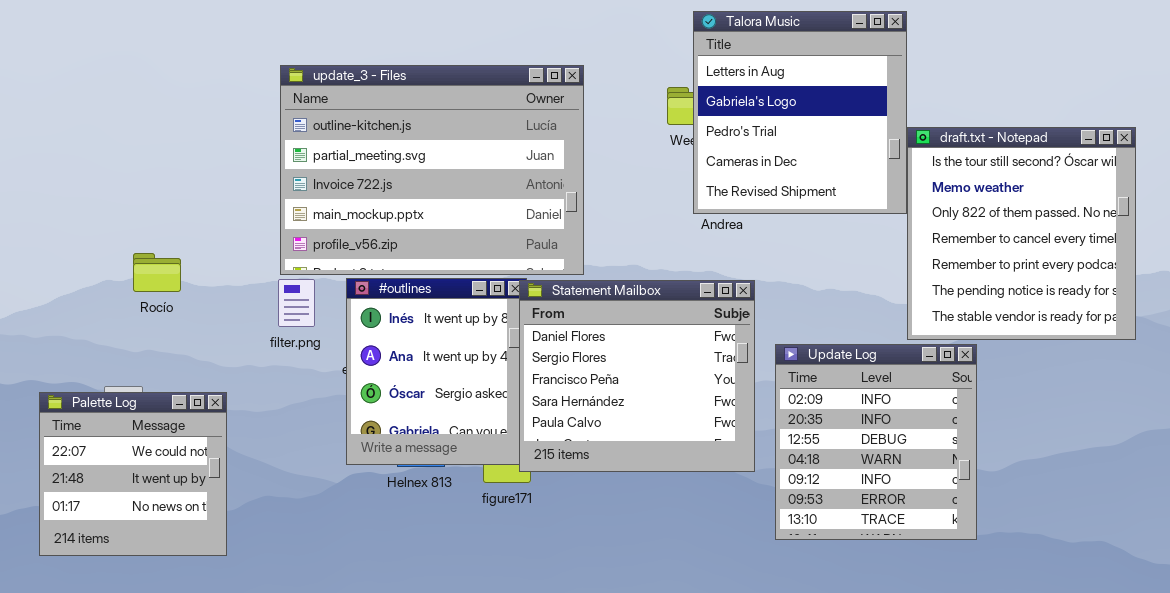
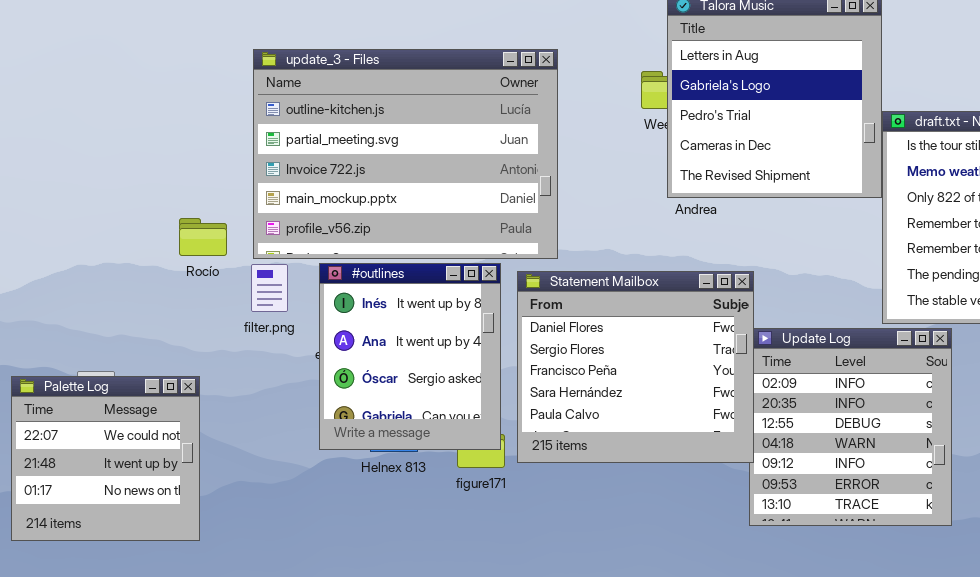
Rocío: [133,253,181,292] -> [179,218,227,256], moved
Statement Mailbox: [519,280,755,472] -> [517,271,754,463], moved

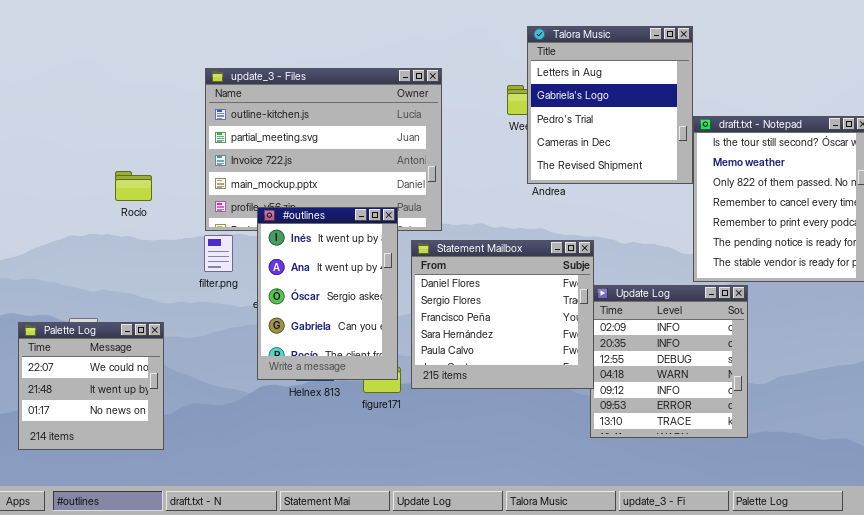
Rocío: [179,218,227,256] -> [115,171,152,201], moved
#outlines: [319,263,501,450] -> [257,207,398,380], resized

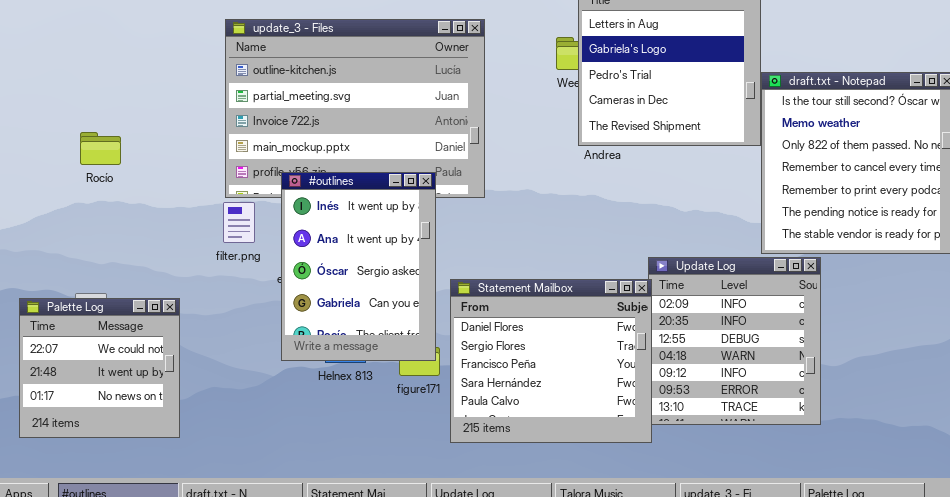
Rocío: [115,171,152,201] -> [80,132,121,165], moved
Statement Mailbox: [411,240,594,389] -> [450,279,652,443], moved

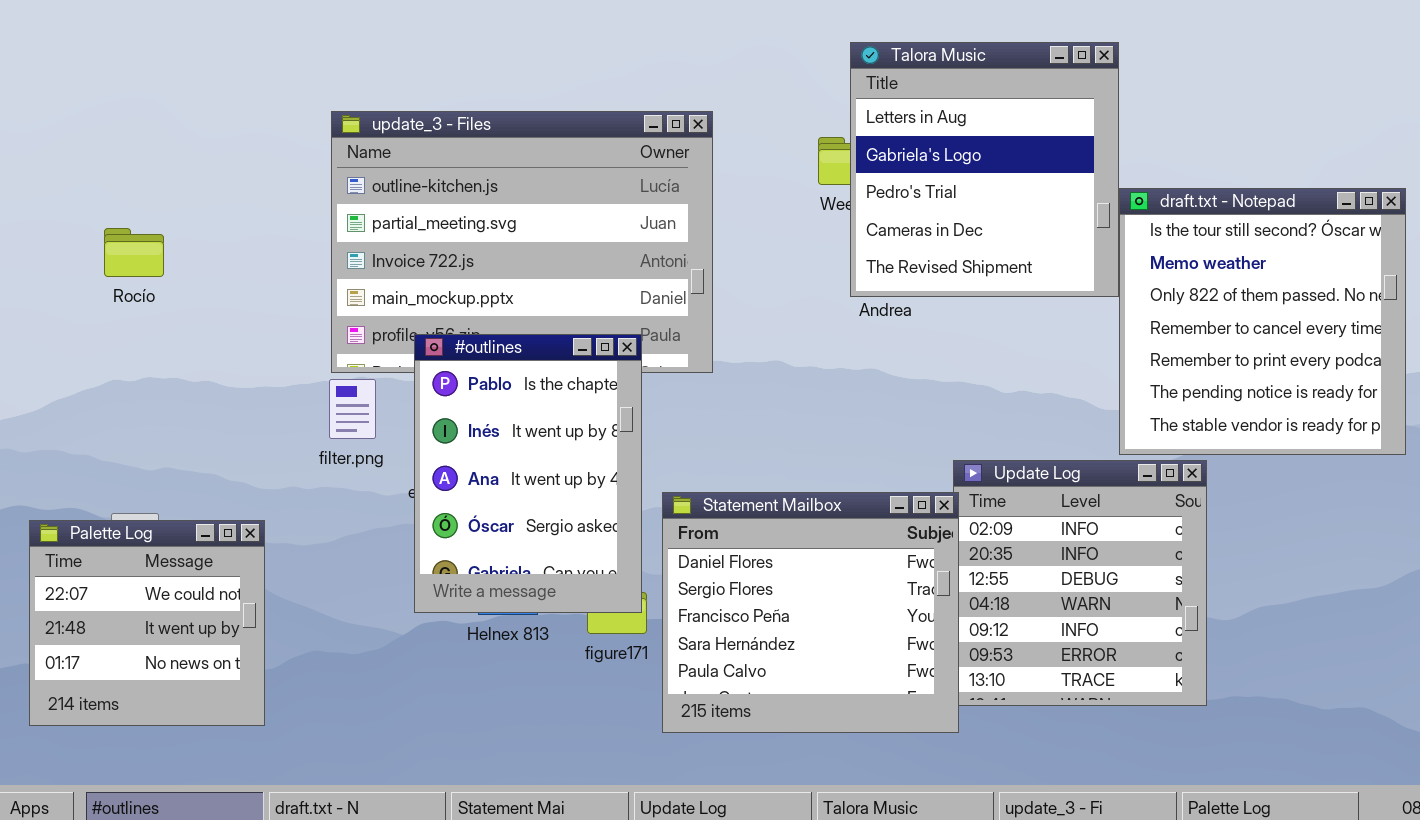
Rocío: [80,132,121,165] -> [104,228,164,277], moved
#outlines: [281,172,436,361] -> [414,334,642,613], scrolled up 1 row

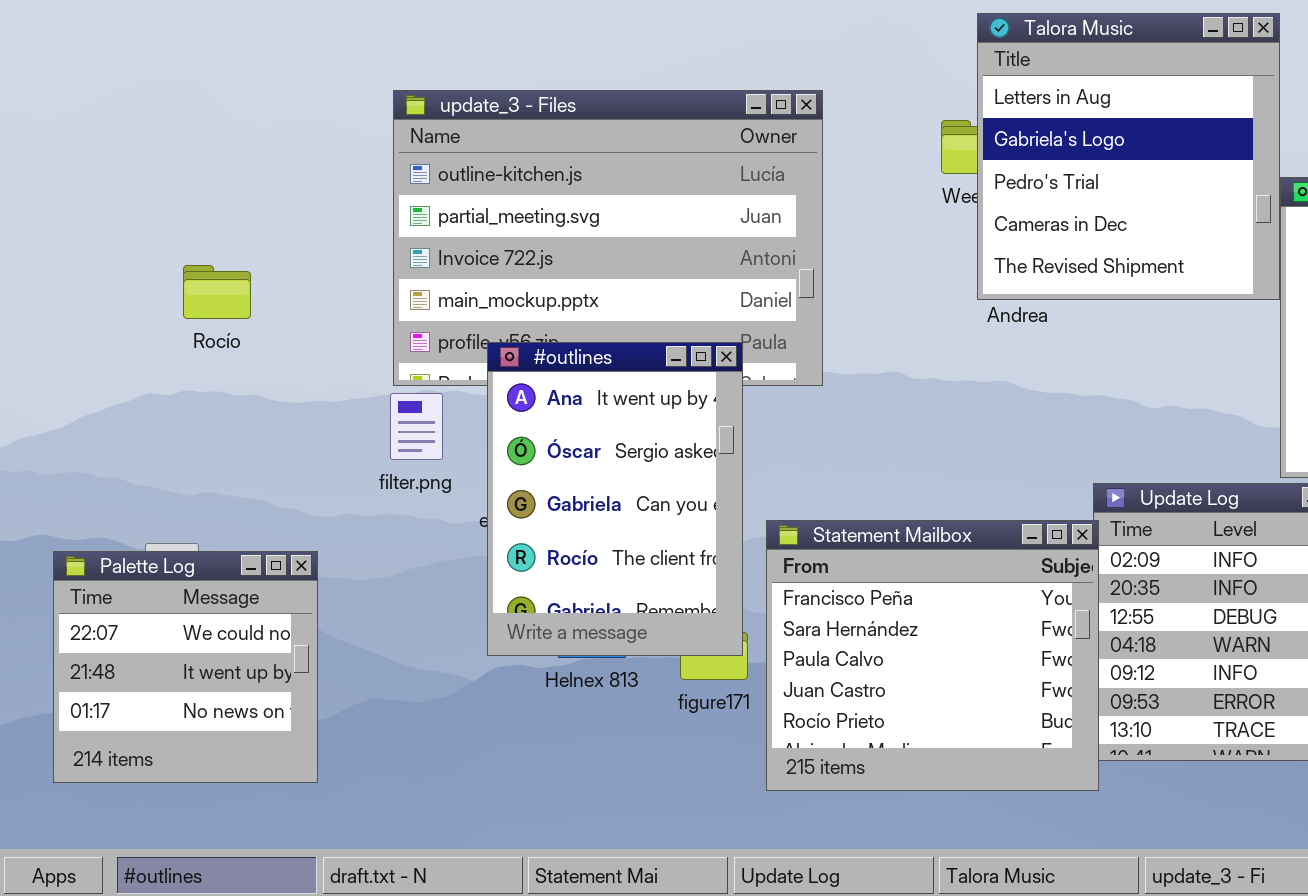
Rocío: [104,228,164,277] -> [183,265,251,319], moved
#outlines: [414,334,642,613] -> [487,342,743,656], scrolled down 2 rows
Statement Mailbox: [662,492,959,733] -> [766,520,1099,791], scrolled down 2 rows

